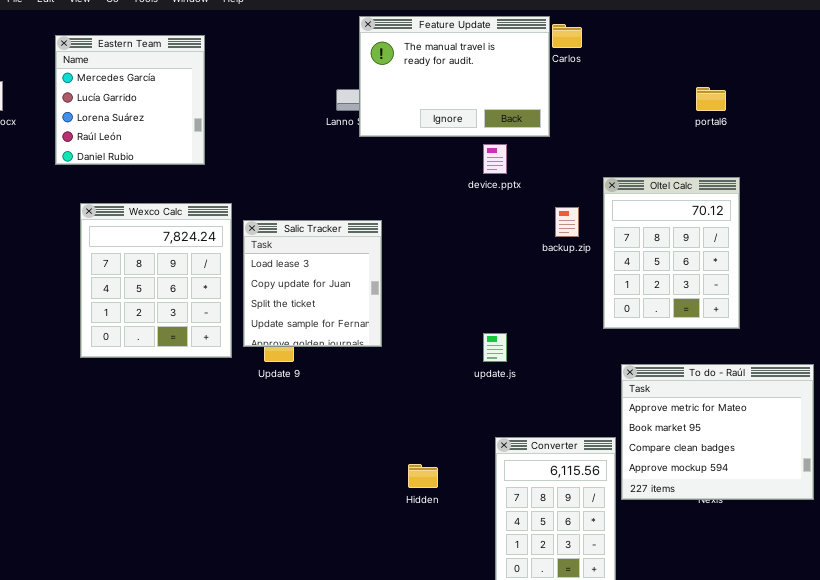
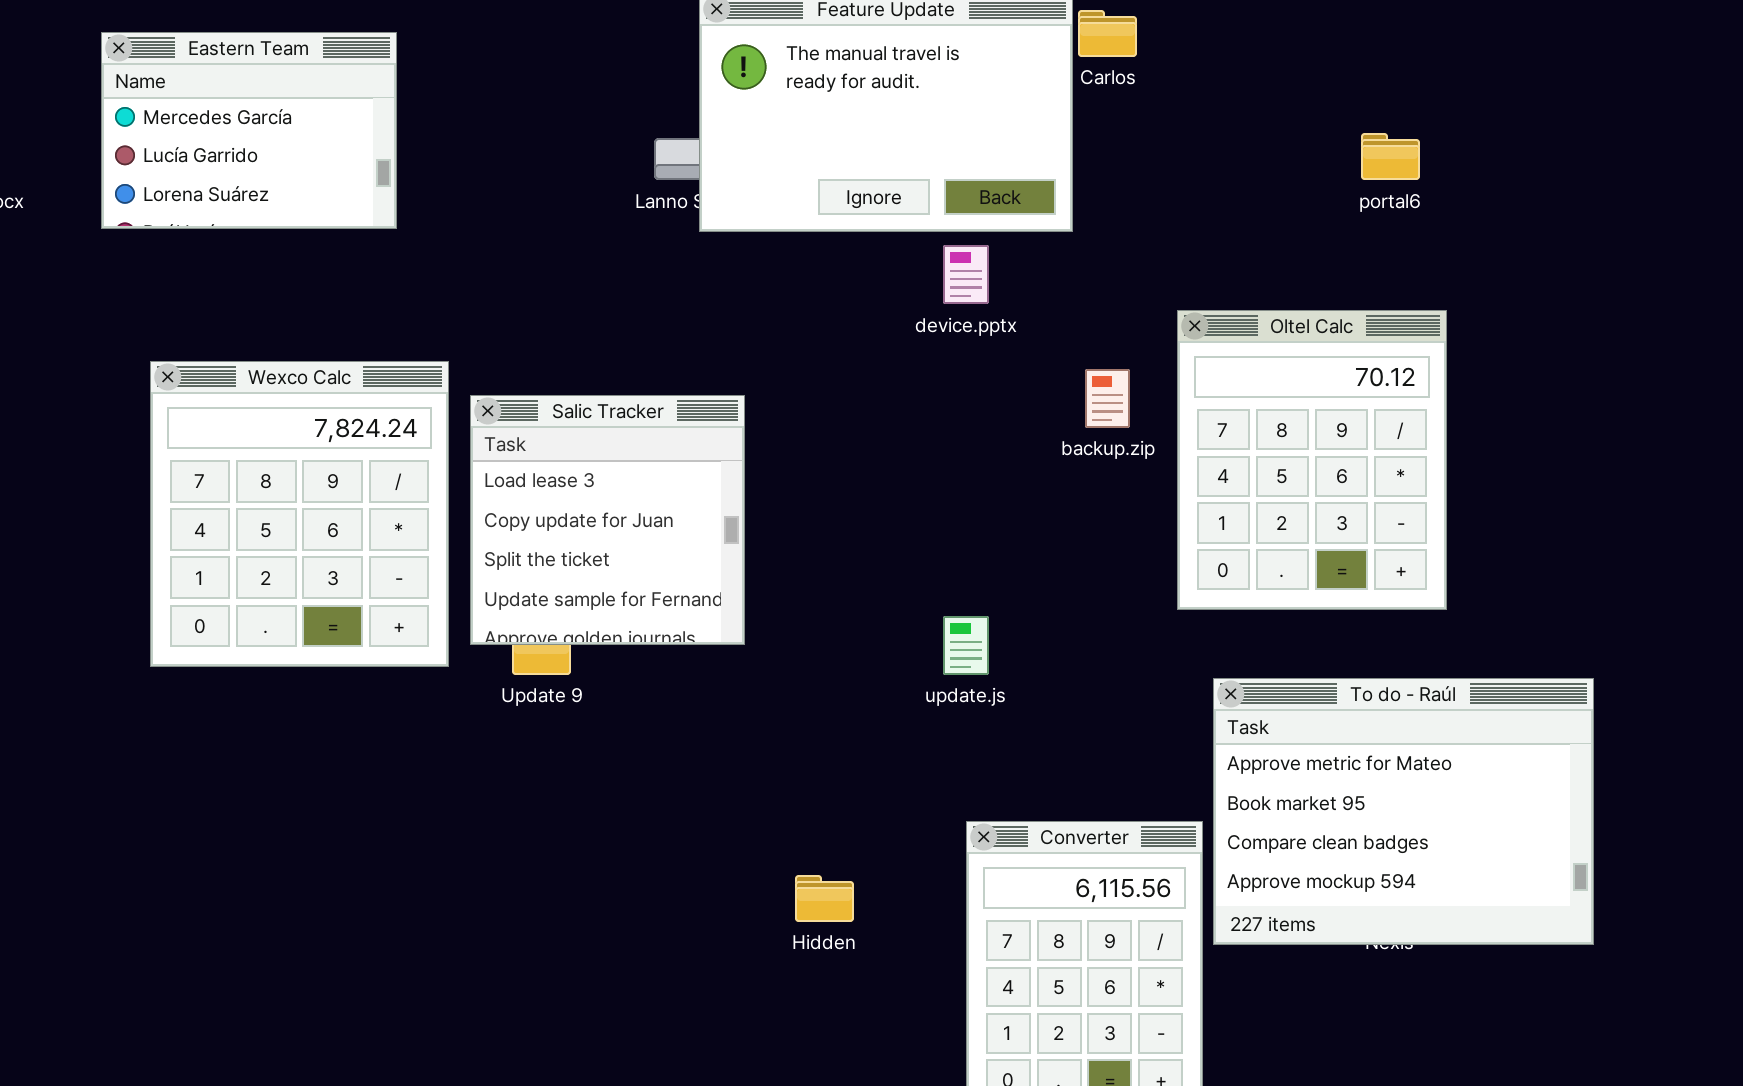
Eastern Team: [55,35,205,165] -> [101,32,397,229], resized

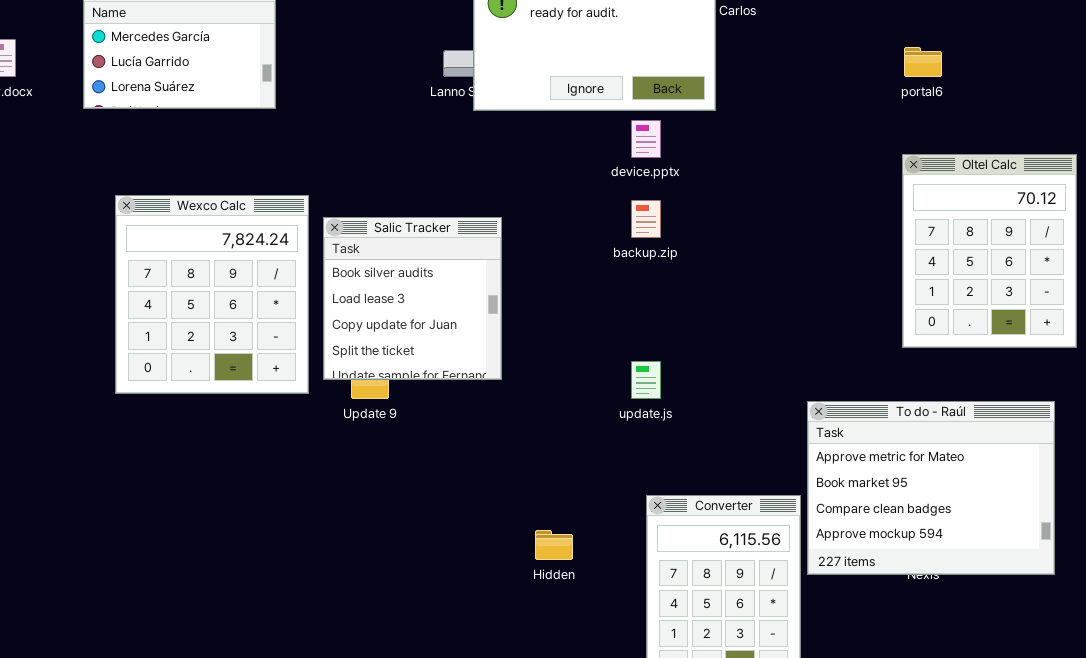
Oltel Calc: [1177,310,1447,610] -> [902,154,1077,348], moved
backup.zip: [1085,369,1130,428] -> [631,200,661,238], moved
Salic Tracker: [470,395,745,645] -> [323,217,502,380], scrolled up 1 row

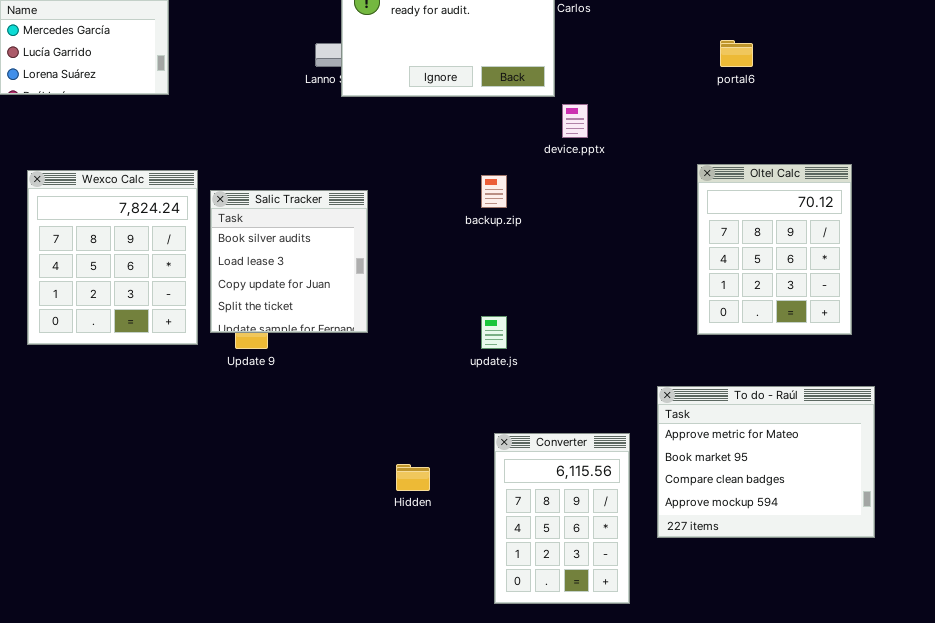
device.pptx: [631,120,661,158] -> [562,104,588,138], moved
Oltel Calc: [902,154,1077,348] -> [697,164,852,335], moved
To do - Raúl: [807,401,1055,575] -> [657,386,875,538], moved

